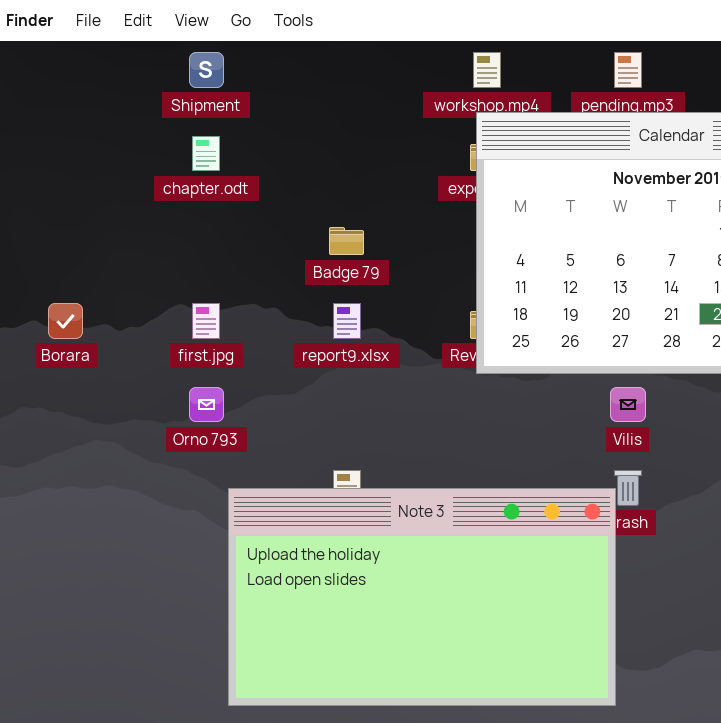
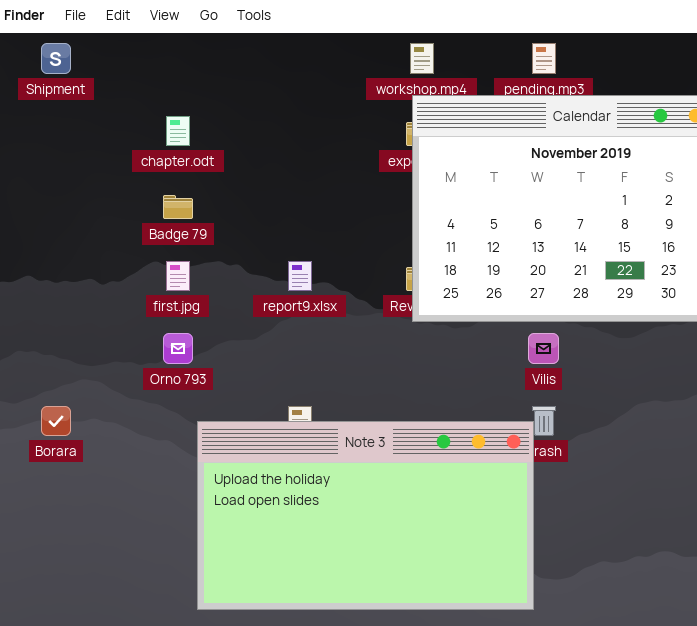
Shipment: [189,52,224,88] -> [41,43,71,74], moved
Badge 79: [329,227,364,255] -> [163,195,193,219], moved
Borara: [48,303,83,339] -> [41,406,71,436], moved

